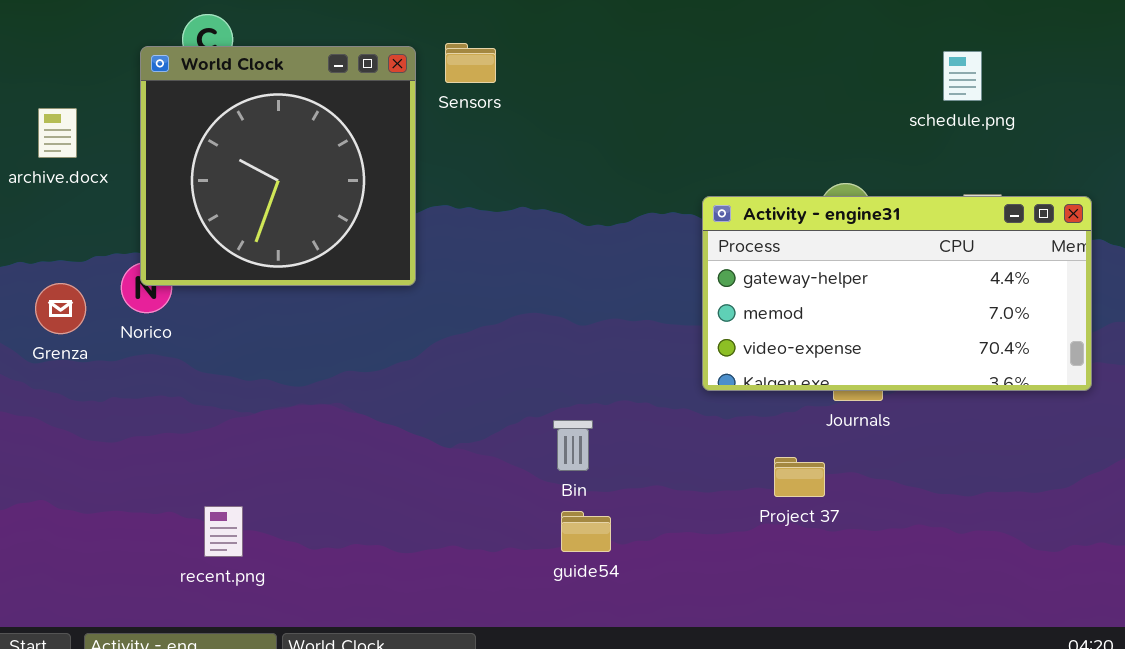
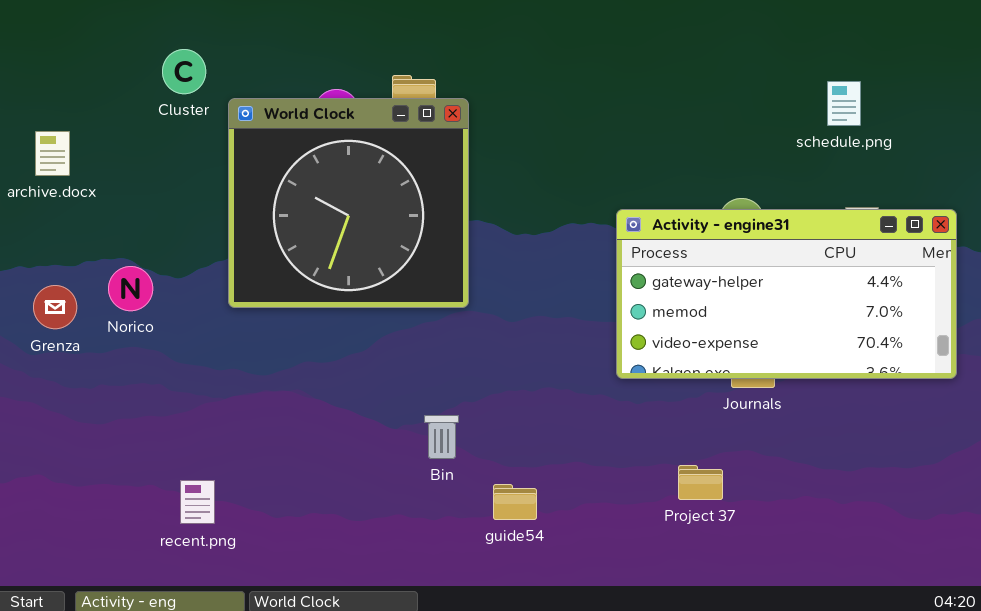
World Clock: [140,46,416,286] -> [228,98,469,308], moved
Bin: [553,420,593,471] -> [424,415,459,459], moved
Project 37: [774,457,825,497] -> [678,465,723,500], moved

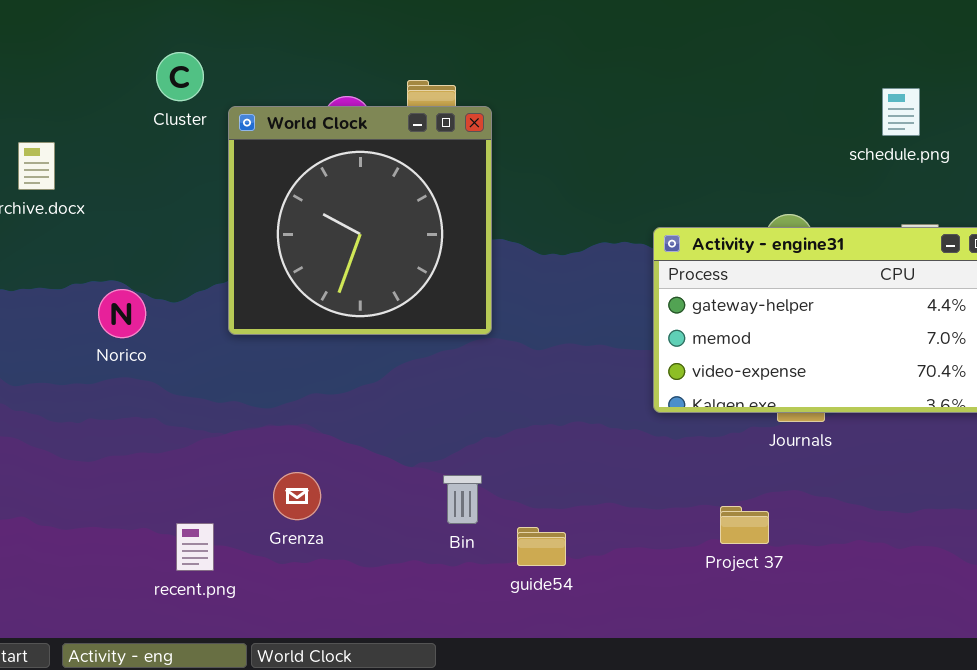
Grenza: [33,285,77,329] -> [273,472,321,520], moved
Bin: [424,415,459,459] -> [443,475,482,524], moved

